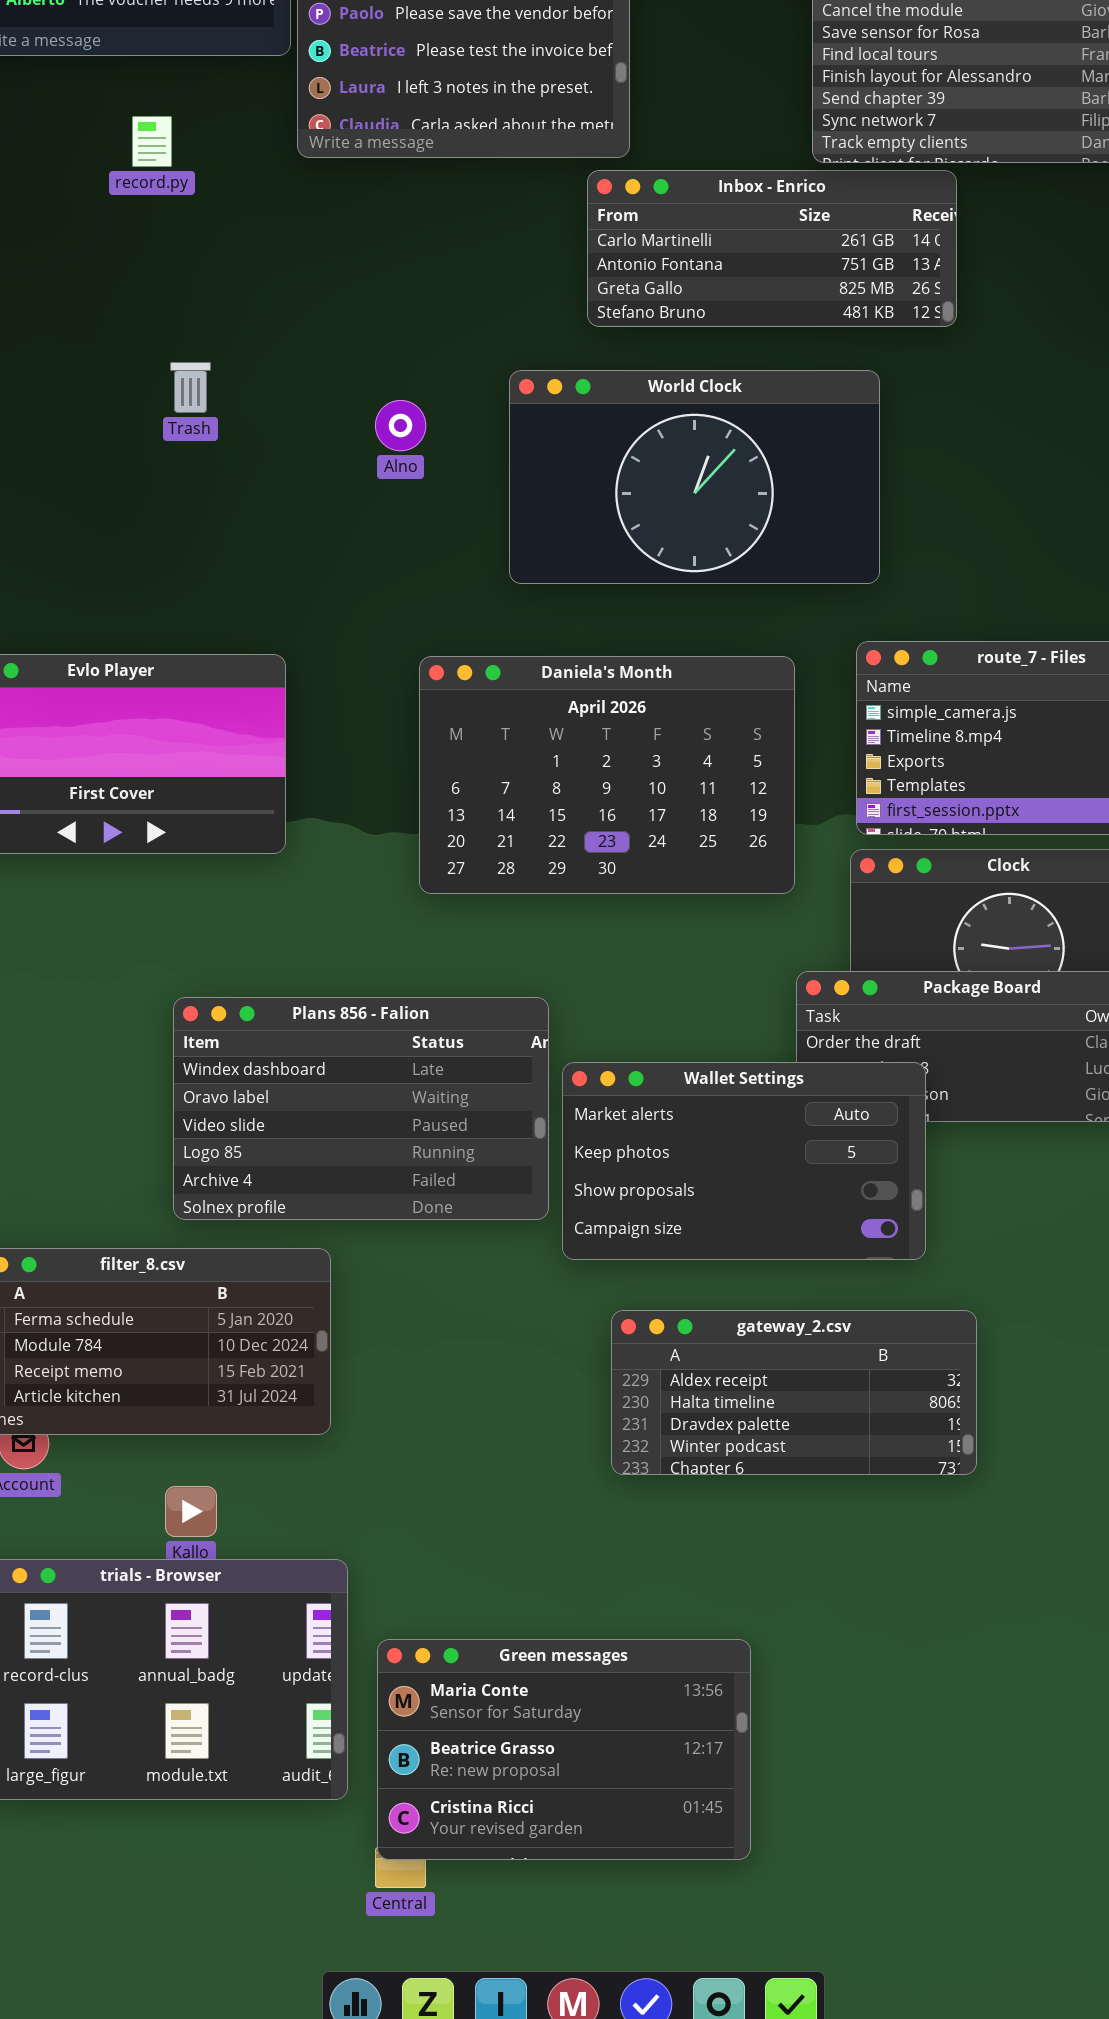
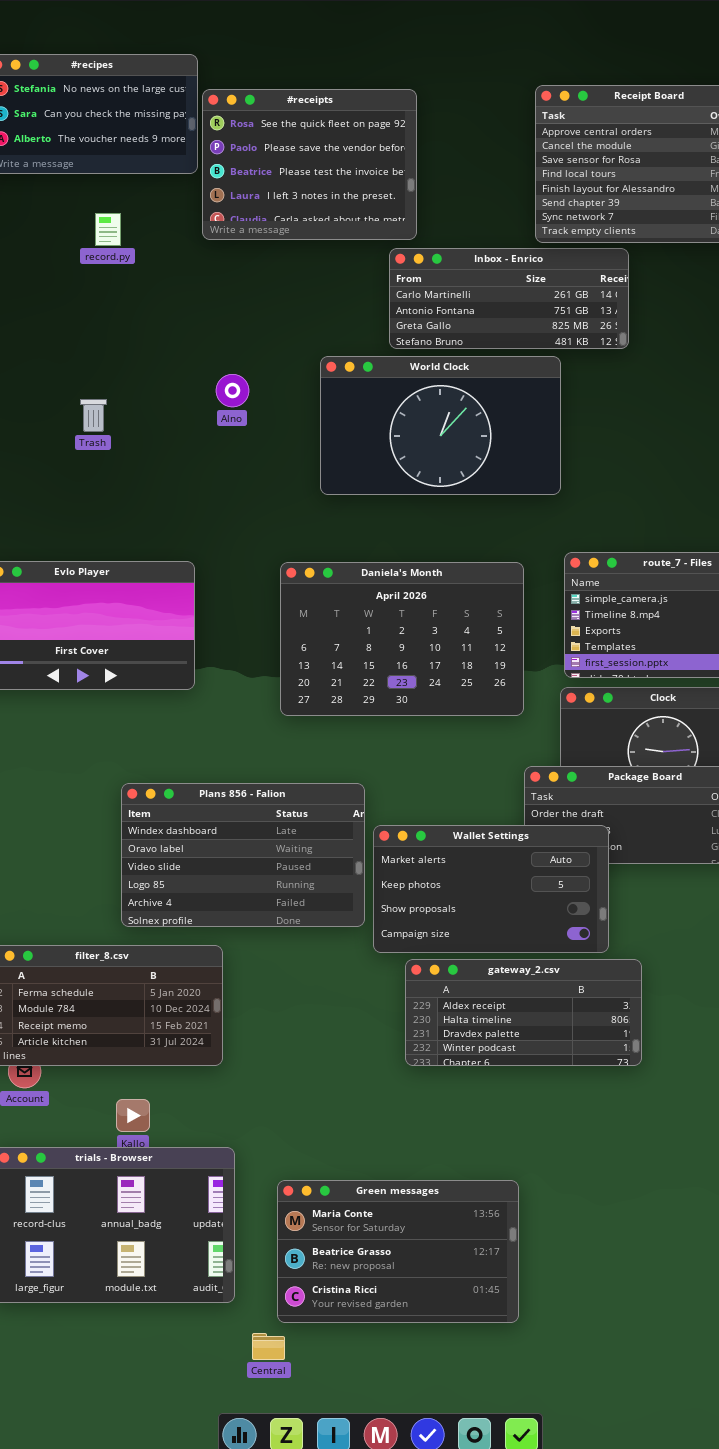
Trash: [170,362,211,413] -> [80,399,107,432], moved
World Clock: [509,370,880,584] -> [320,356,561,495], moved
Alno: [375,400,426,451] -> [216,374,249,407], moved
gateway_2.csv: [611,1310,977,1475] -> [405,959,642,1066], moved
Green messages: [377,1639,751,1860] -> [277,1180,519,1323], moved

